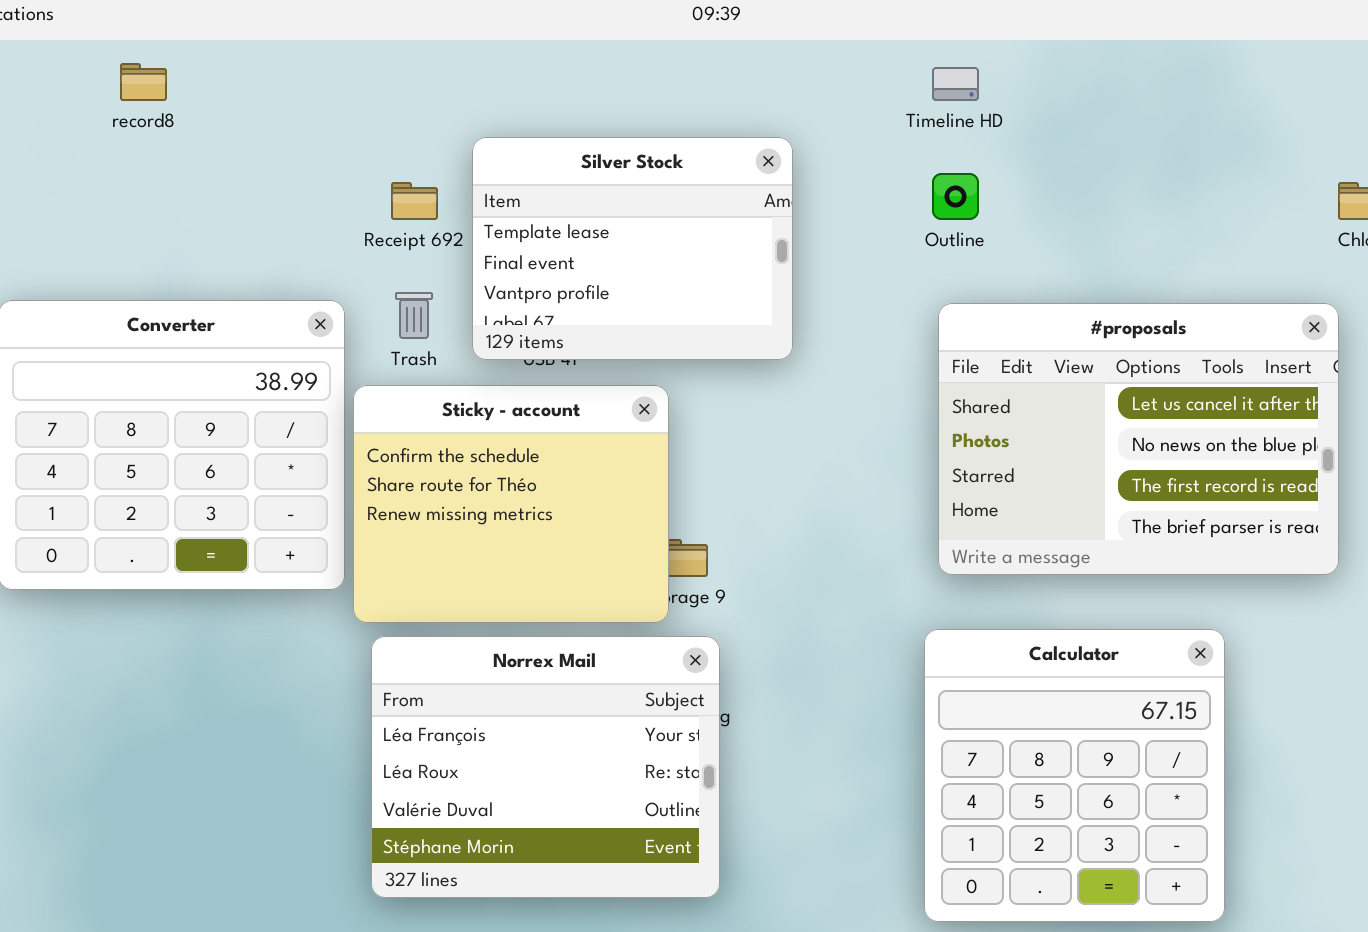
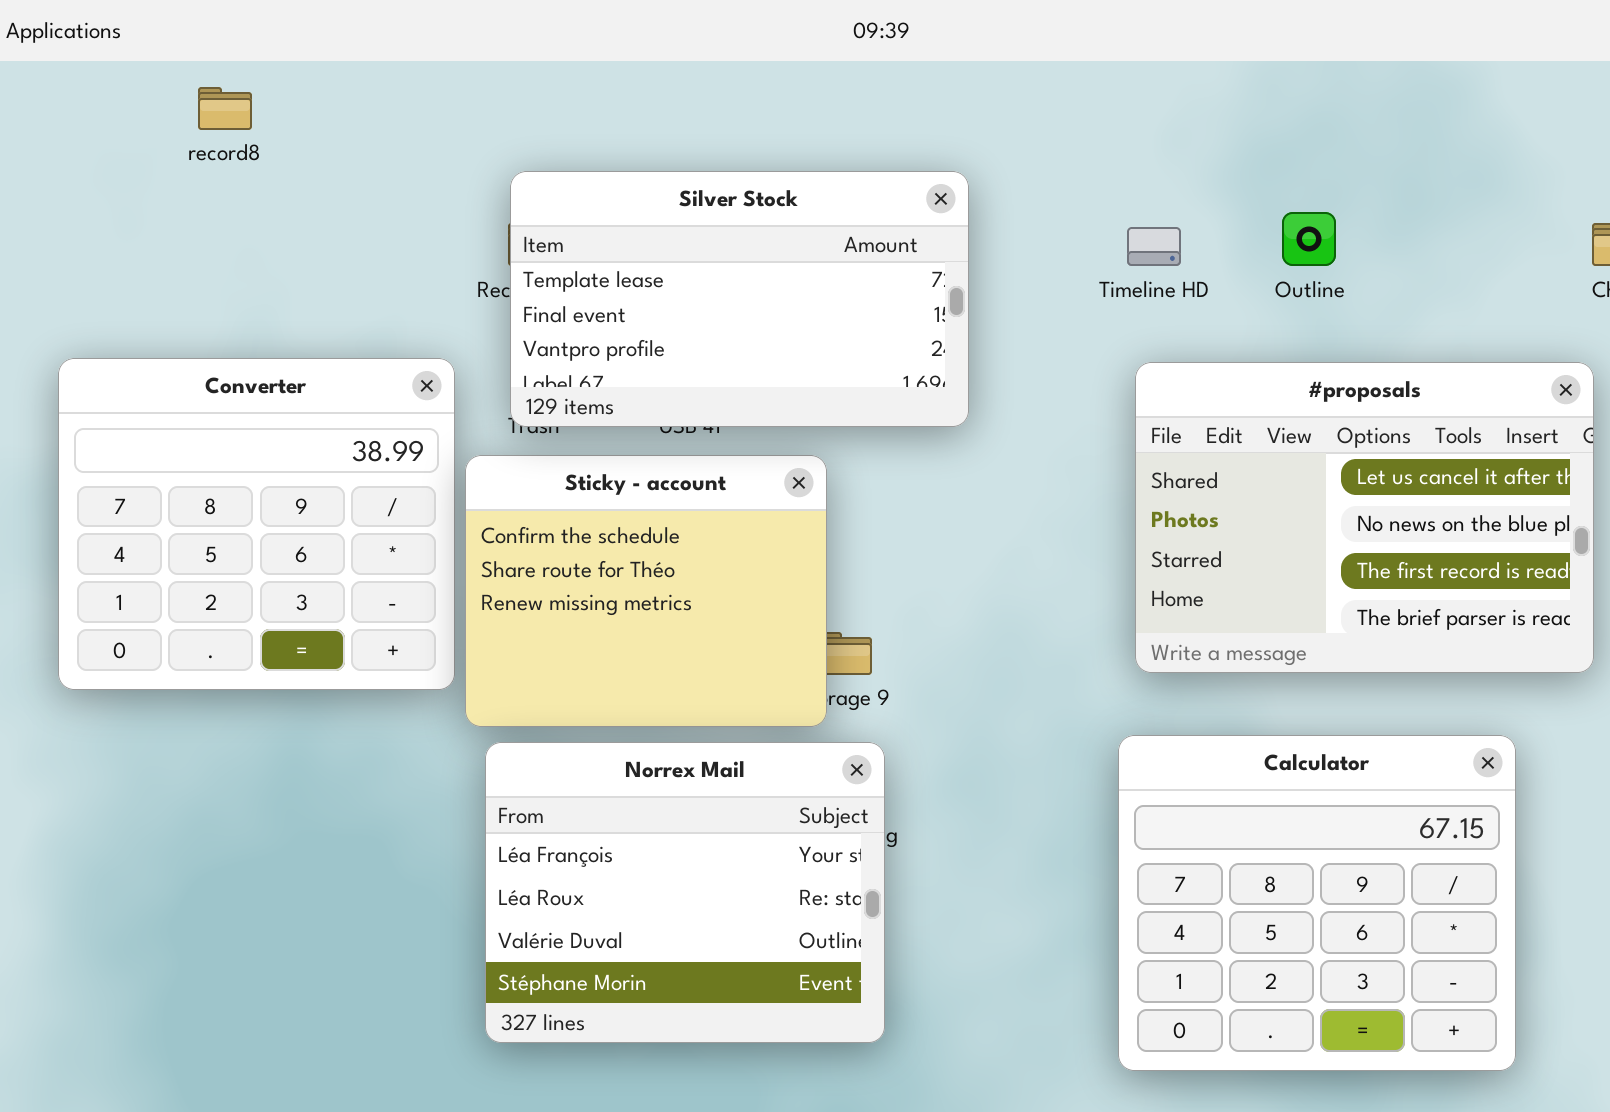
Timeline HD: [932,67,979,101] -> [1127,227,1181,266], moved
Silver Stock: [472,137,793,360] -> [510,171,969,427], resized
Outline: [932,173,979,220] -> [1282,212,1336,266], moved
Calculator: [924,629,1225,922] -> [1118,735,1516,1071], resized

